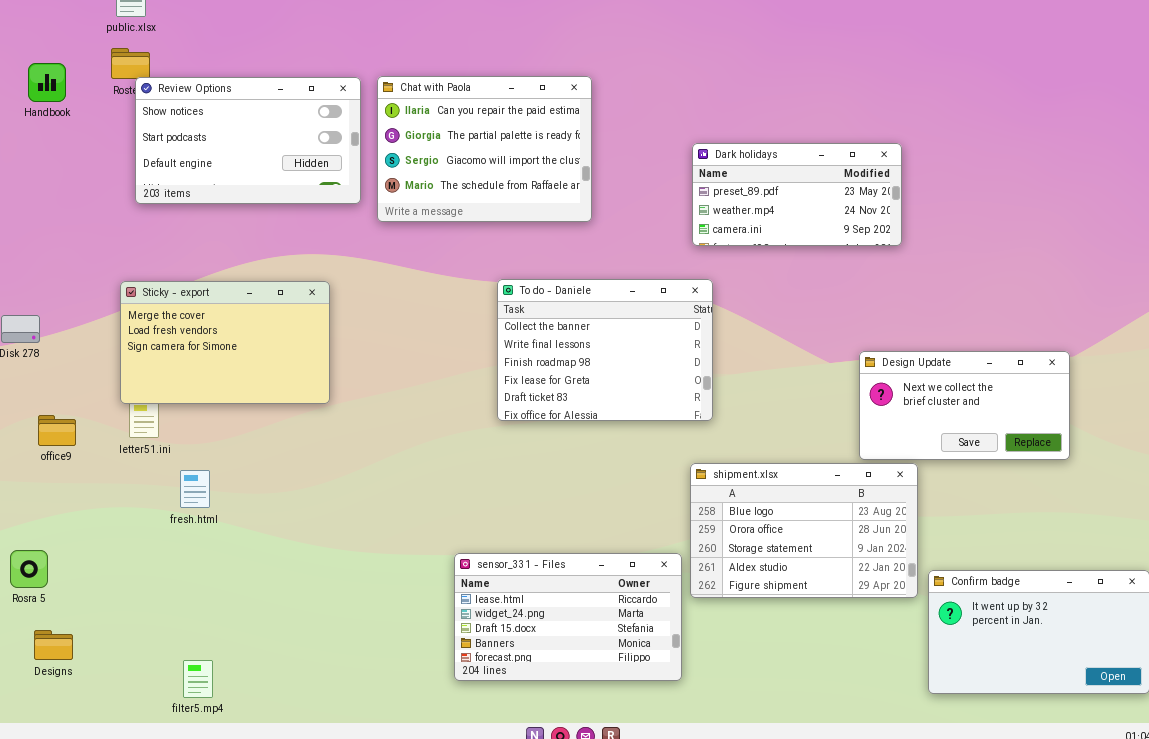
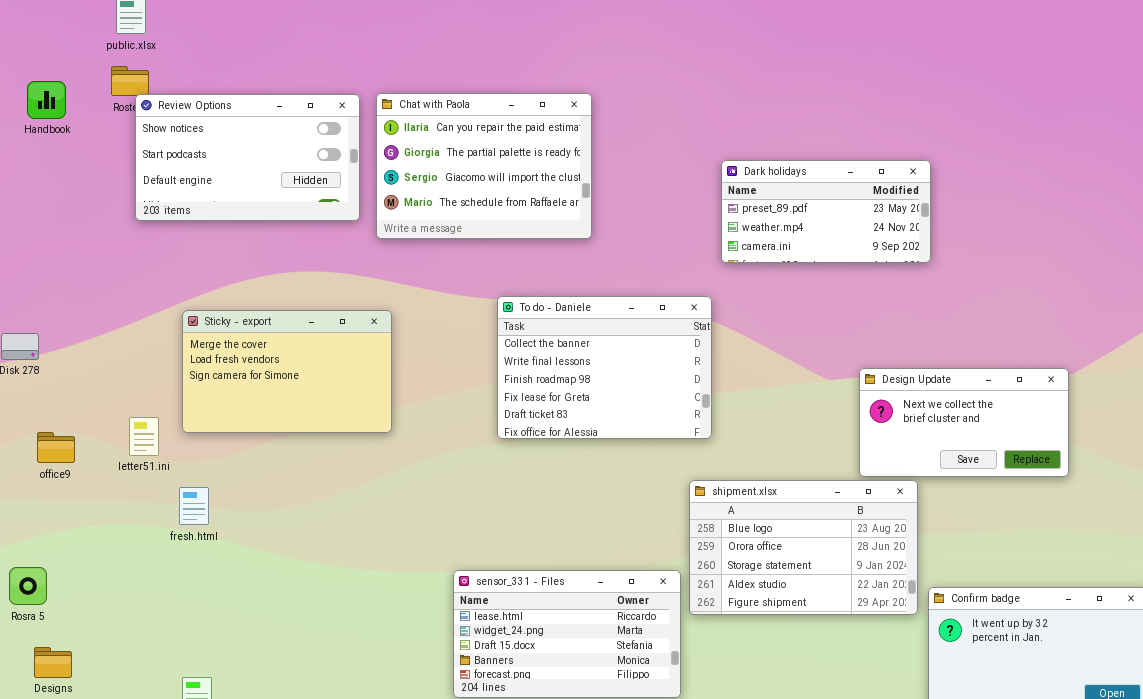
Dark holidays: [692,143,902,246] -> [721,160,931,263], moved
Sticky - export: [120,281,330,404] -> [182,310,392,433], moved

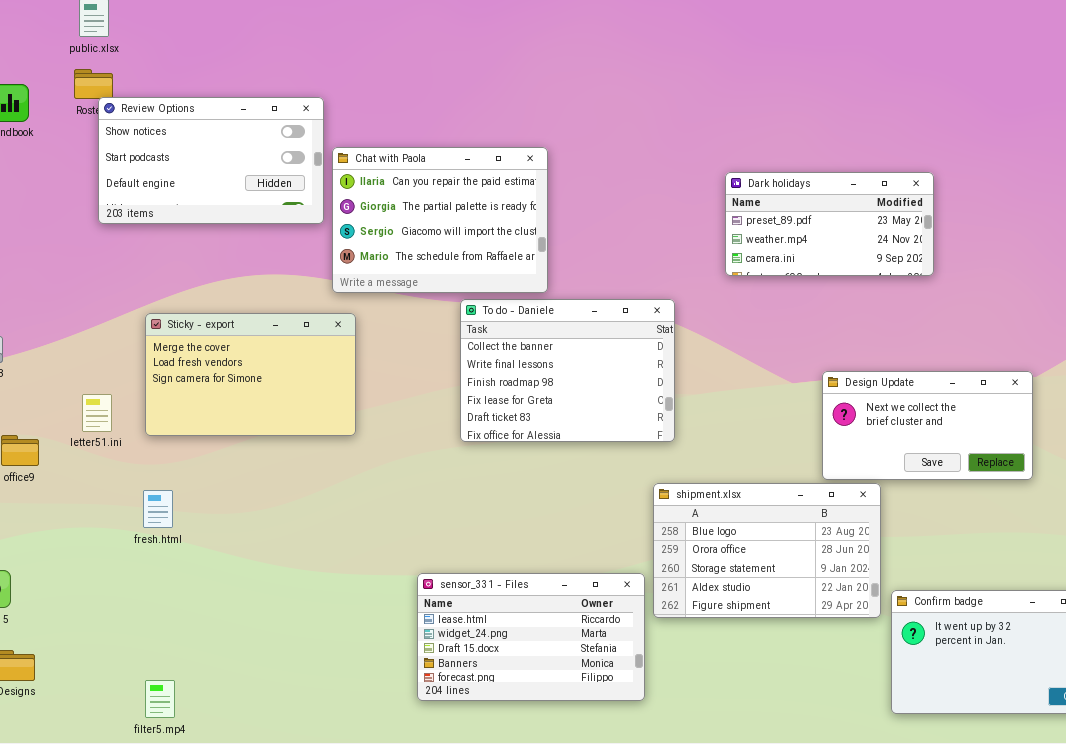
Chat with Paola: [376,93,592,239] -> [332,147,548,293], moved
Dark holidays: [721,160,931,263] -> [725,172,934,276], moved
letter51.ini: [129,417,159,456] -> [82,394,112,432], moved

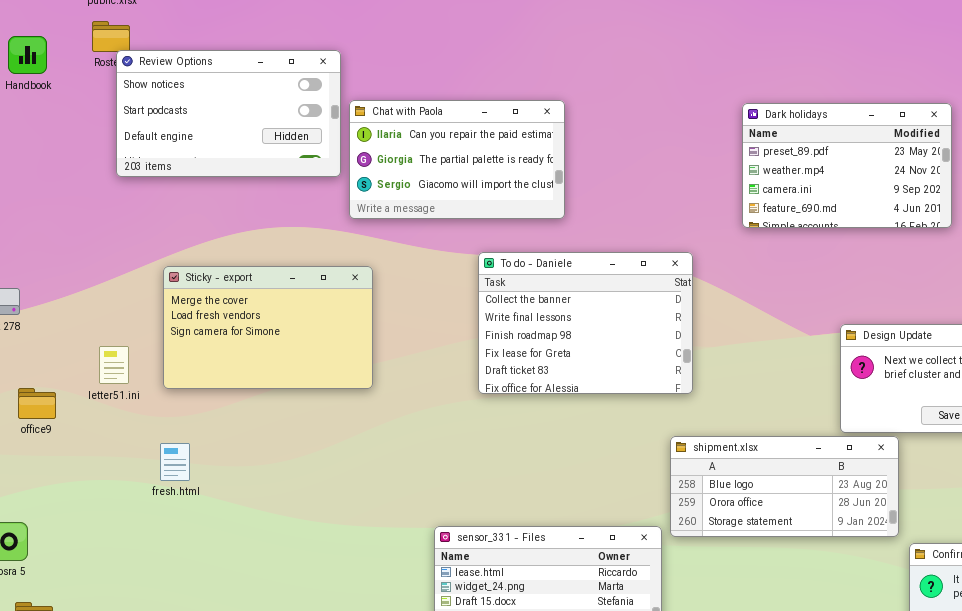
Chat with Paola: [332,147,548,293] -> [349,100,565,219], resized
Dark holidays: [725,172,934,276] -> [742,103,952,228], resized
shipment.xlsx: [653,483,881,618] -> [670,436,899,537], resized

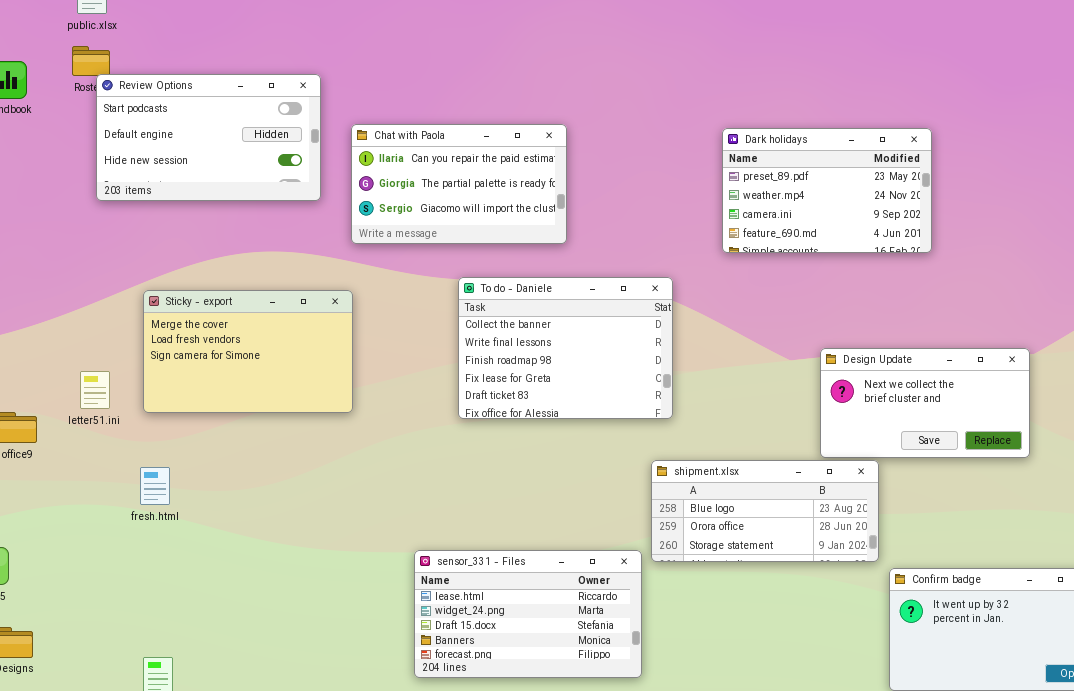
Review Options: [116,50,341,177] -> [96,74,321,201], scrolled down 1 row
Chat with Paola: [349,100,565,219] -> [351,124,567,244], moved

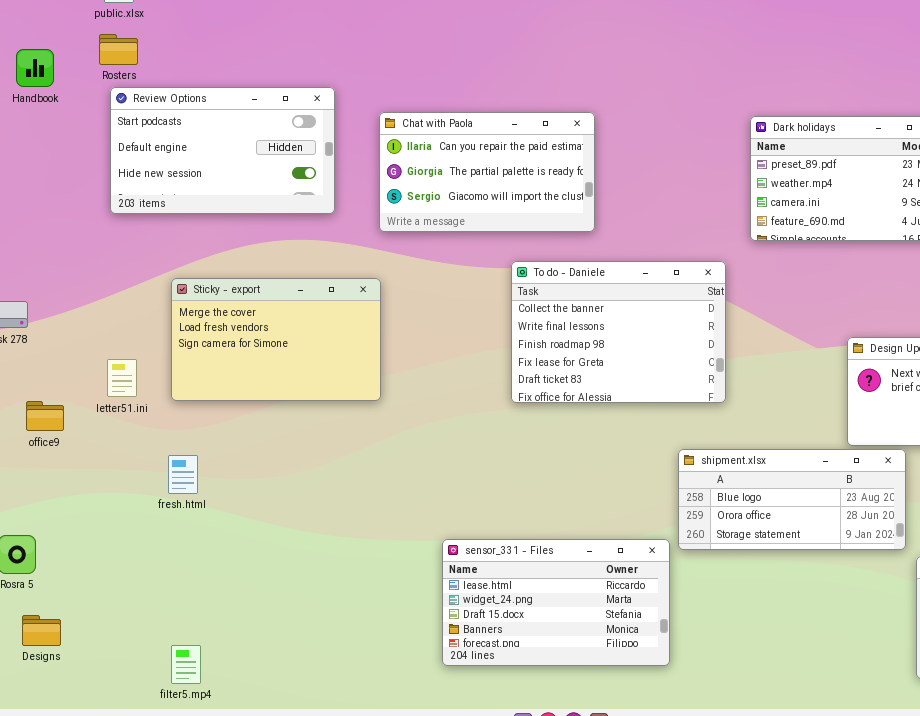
Review Options: [96,74,321,201] -> [110,87,335,214], moved
To do - Daniele: [458,277,673,419] -> [511,261,726,403], moved

